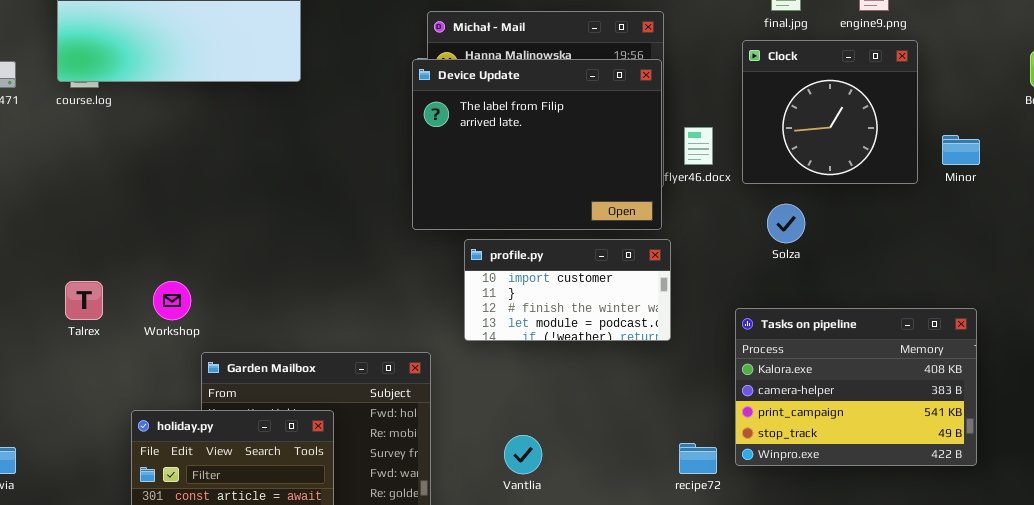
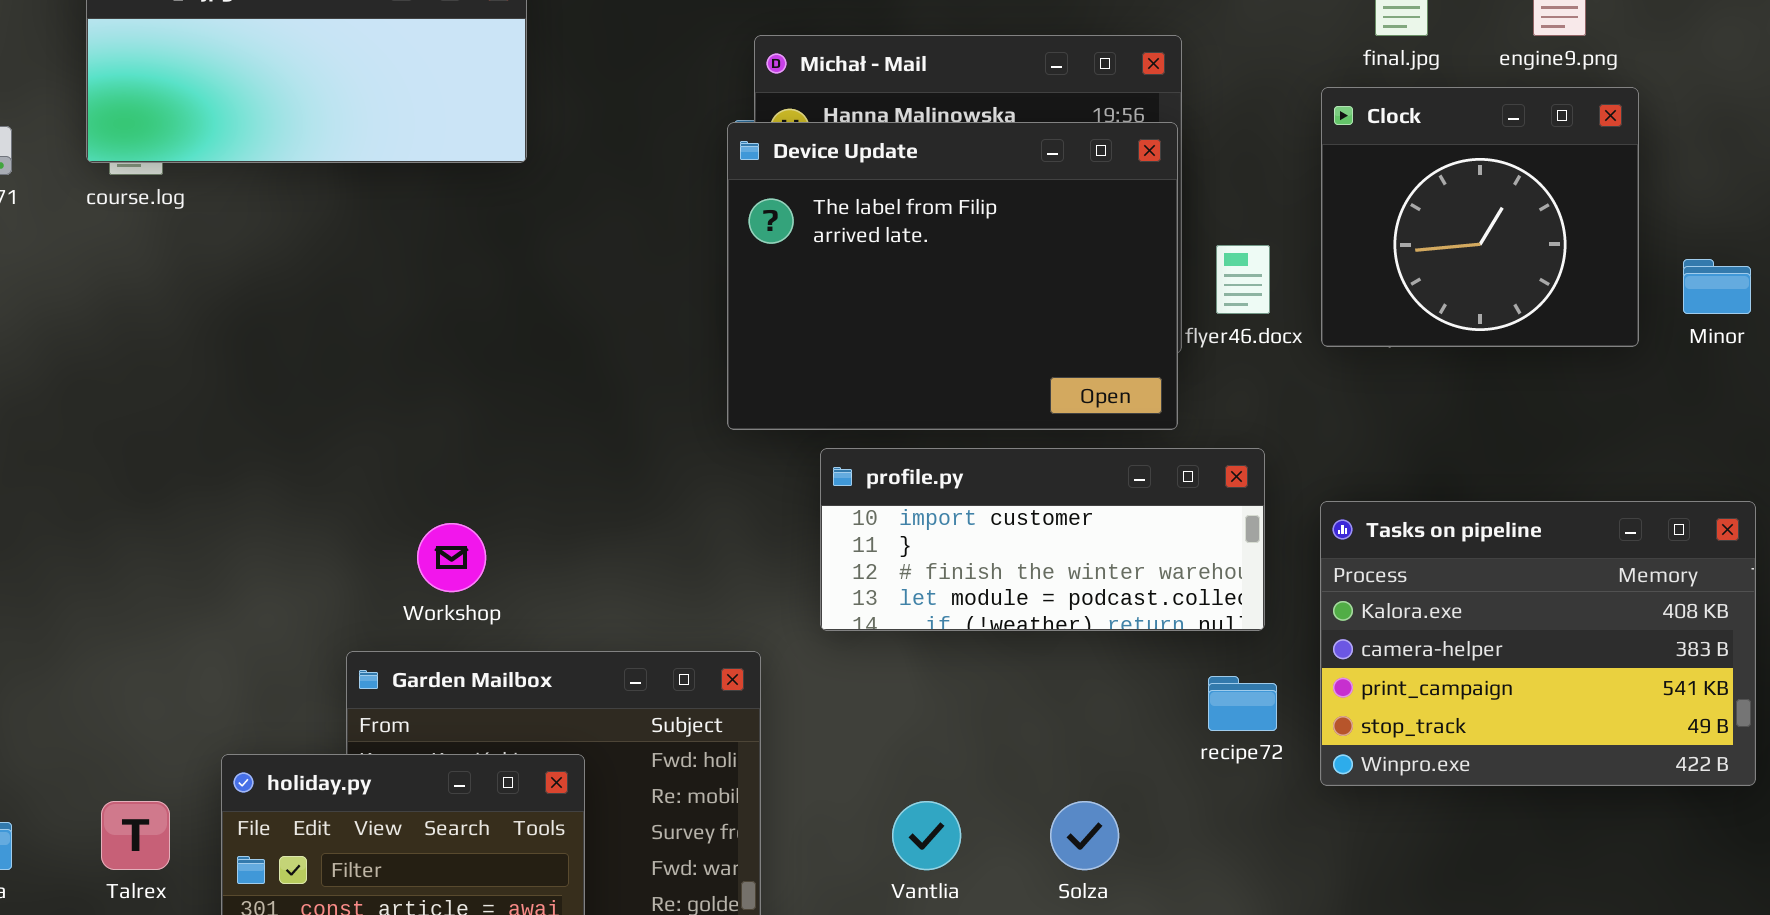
Solza: [767,204,805,243] -> [1050,801,1119,870], moved
profile.py: [464,239,671,341] -> [820,448,1265,631], resized
Talrex: [65,281,103,320] -> [101,801,170,870], moved
Workshop: [153,281,191,320] -> [417,523,486,592], moved
Tasks on pipeline: [735,308,977,466] -> [1320,501,1756,786], moved
recipe72: [679,443,717,474] -> [1208,676,1277,731], moved

